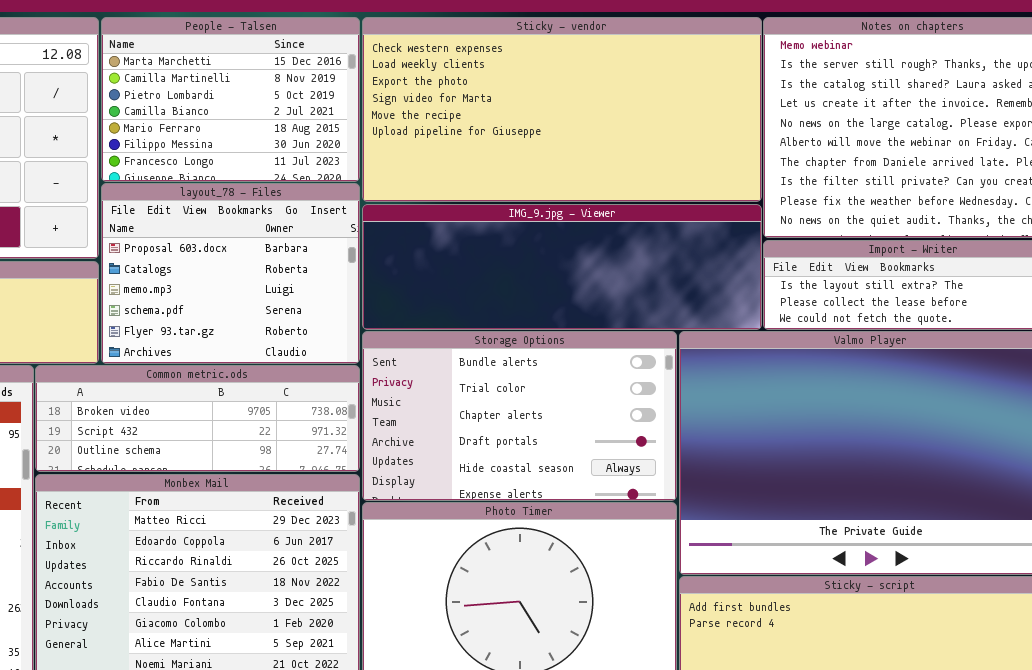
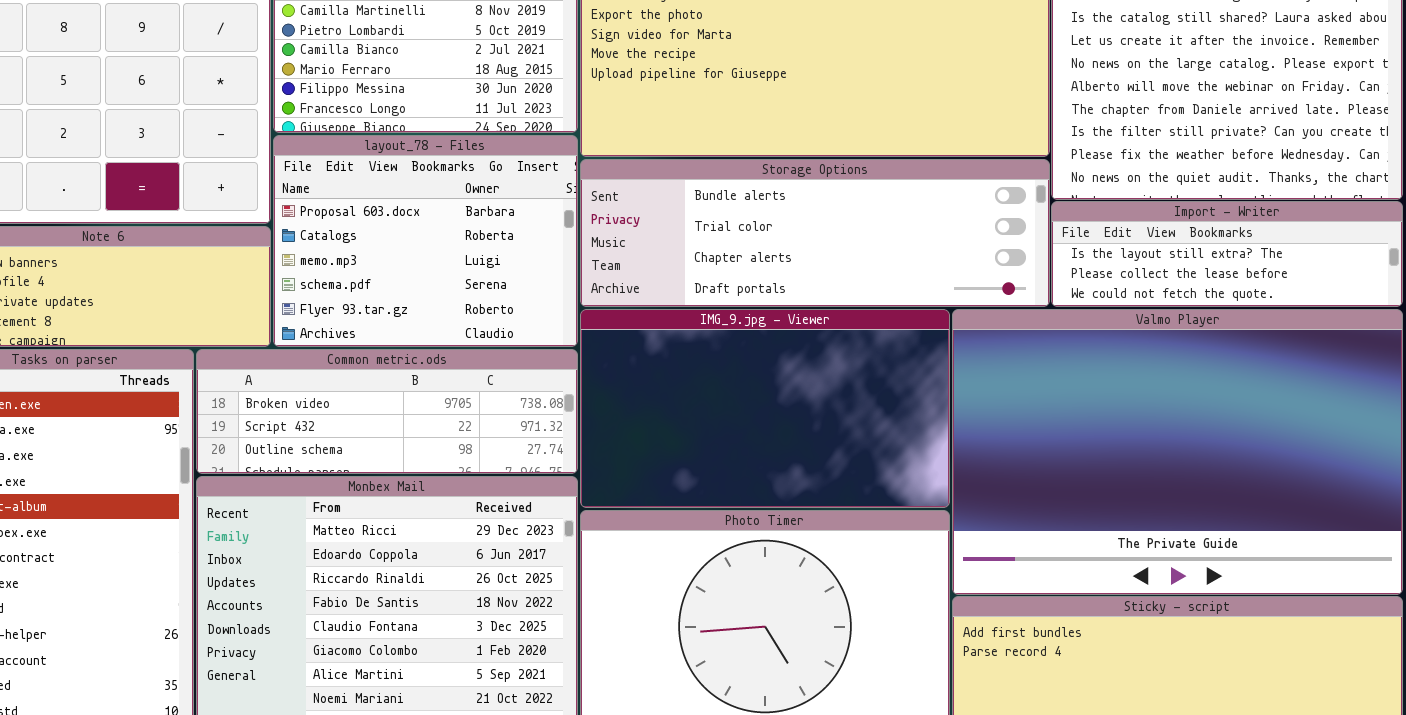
IMG_9.jpg - Viewer: [362,204,762,330] -> [580,309,950,508], moved, resized
Storage Options: [362,331,677,501] -> [580,159,1050,307], moved, resized

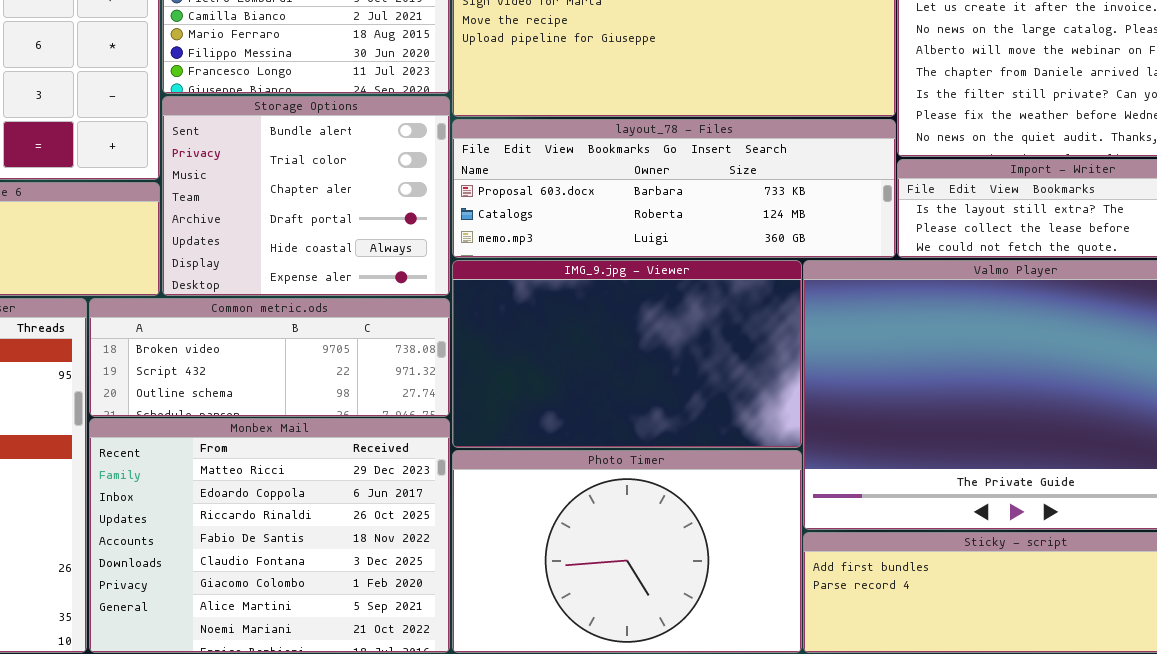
layout_78 - Files: [273,135,578,347] -> [452,119,896,258], moved, resized
Storage Options: [580,159,1050,307] -> [162,96,450,296], moved, resized

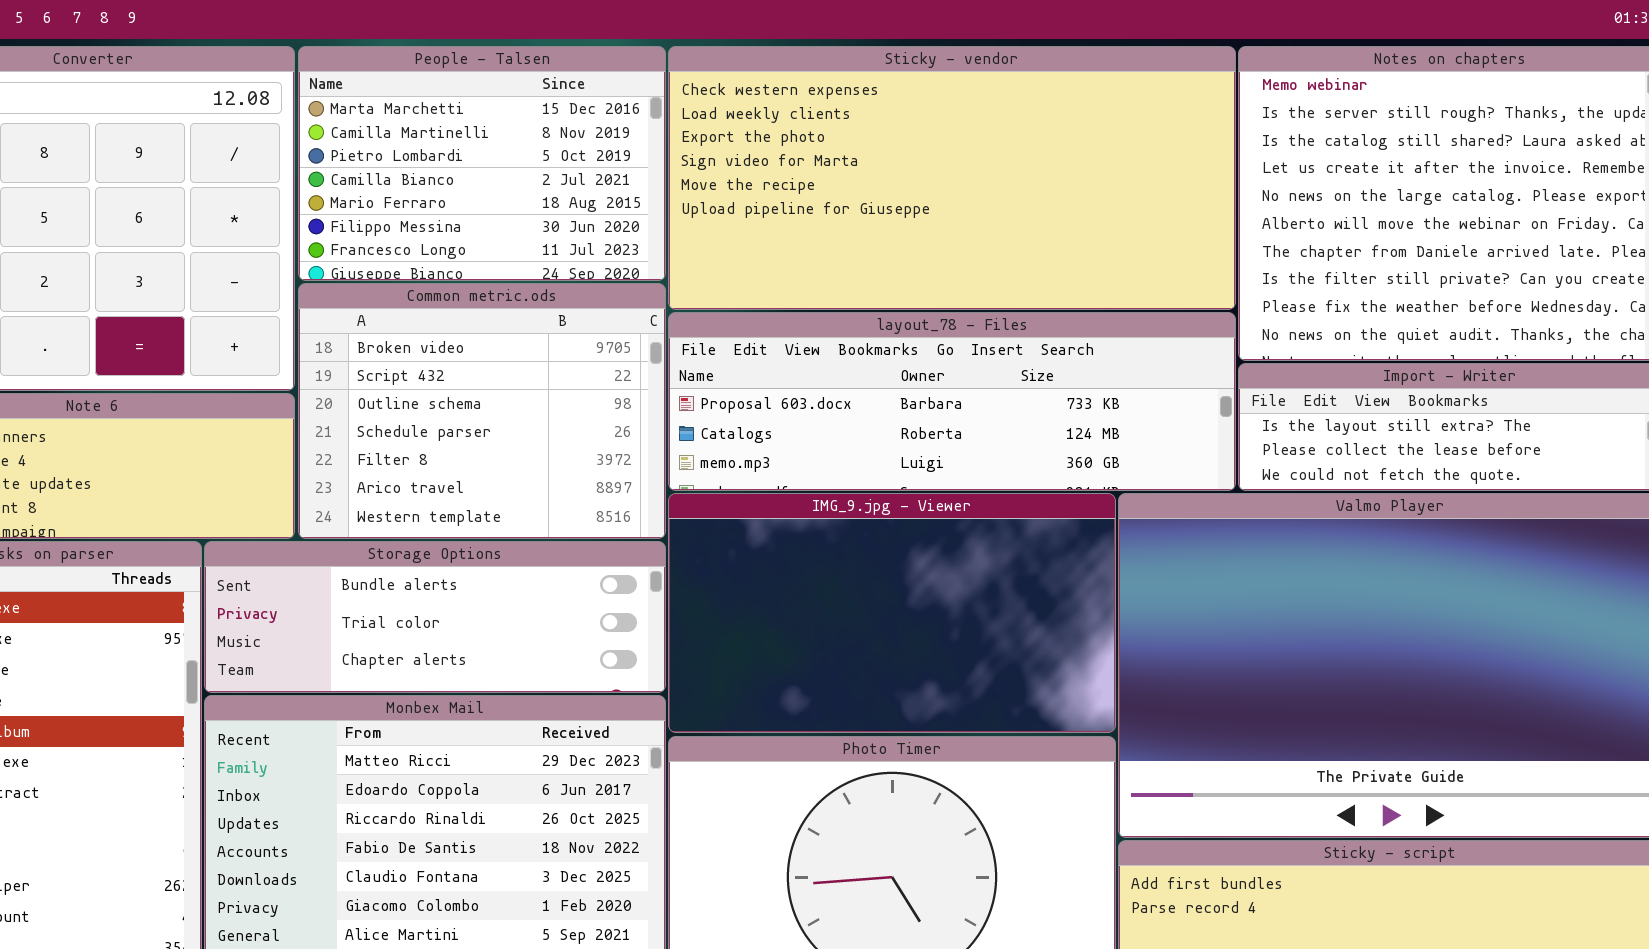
Storage Options: [162,96,450,296] -> [204,541,666,693], moved, resized
Common metric.ods: [89,298,450,417] -> [298,283,666,539], moved, resized

